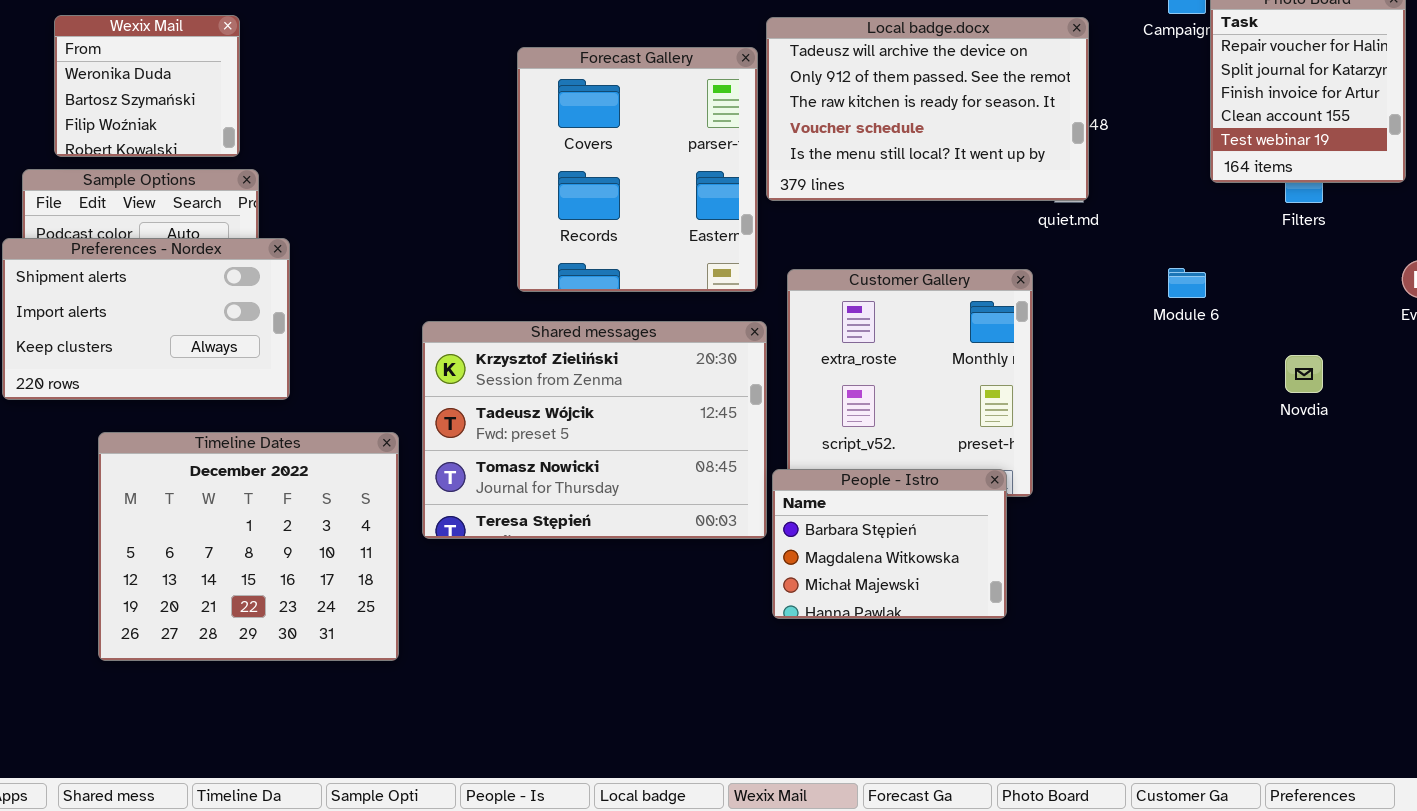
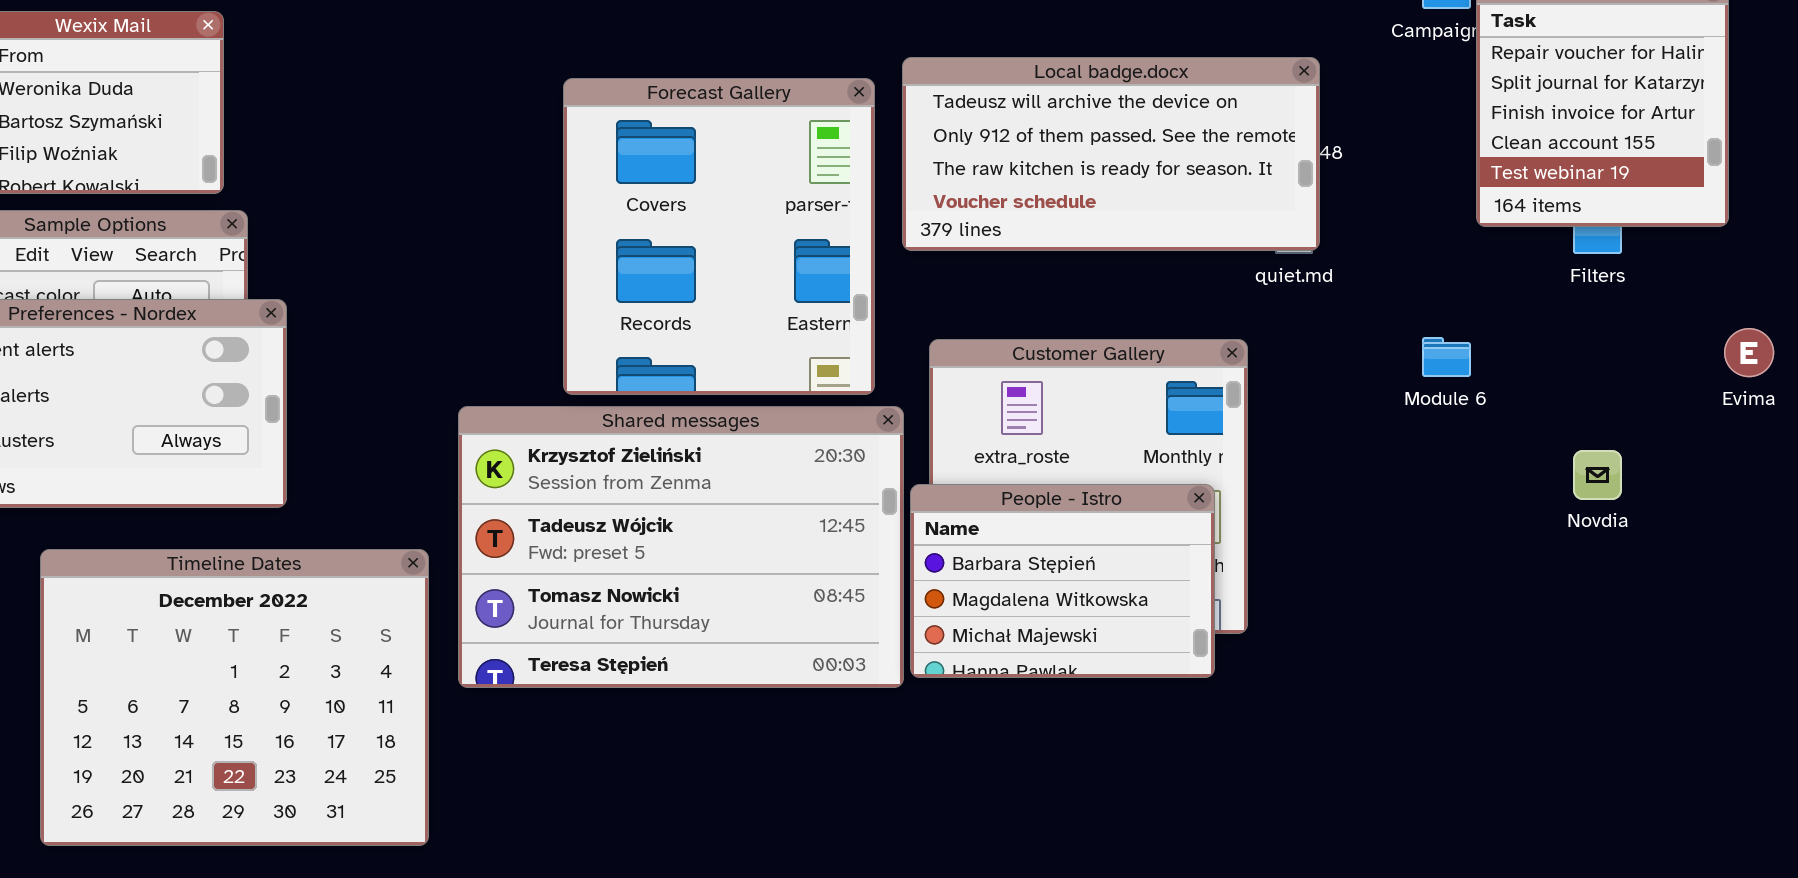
Local badge.docx: [766,17,1089,201] -> [902,57,1320,251], resized
Forecast Gallery: [517,47,758,292] -> [563,78,875,395], moved
People - Istro: [772,469,1007,619] -> [910,484,1215,678], moved

